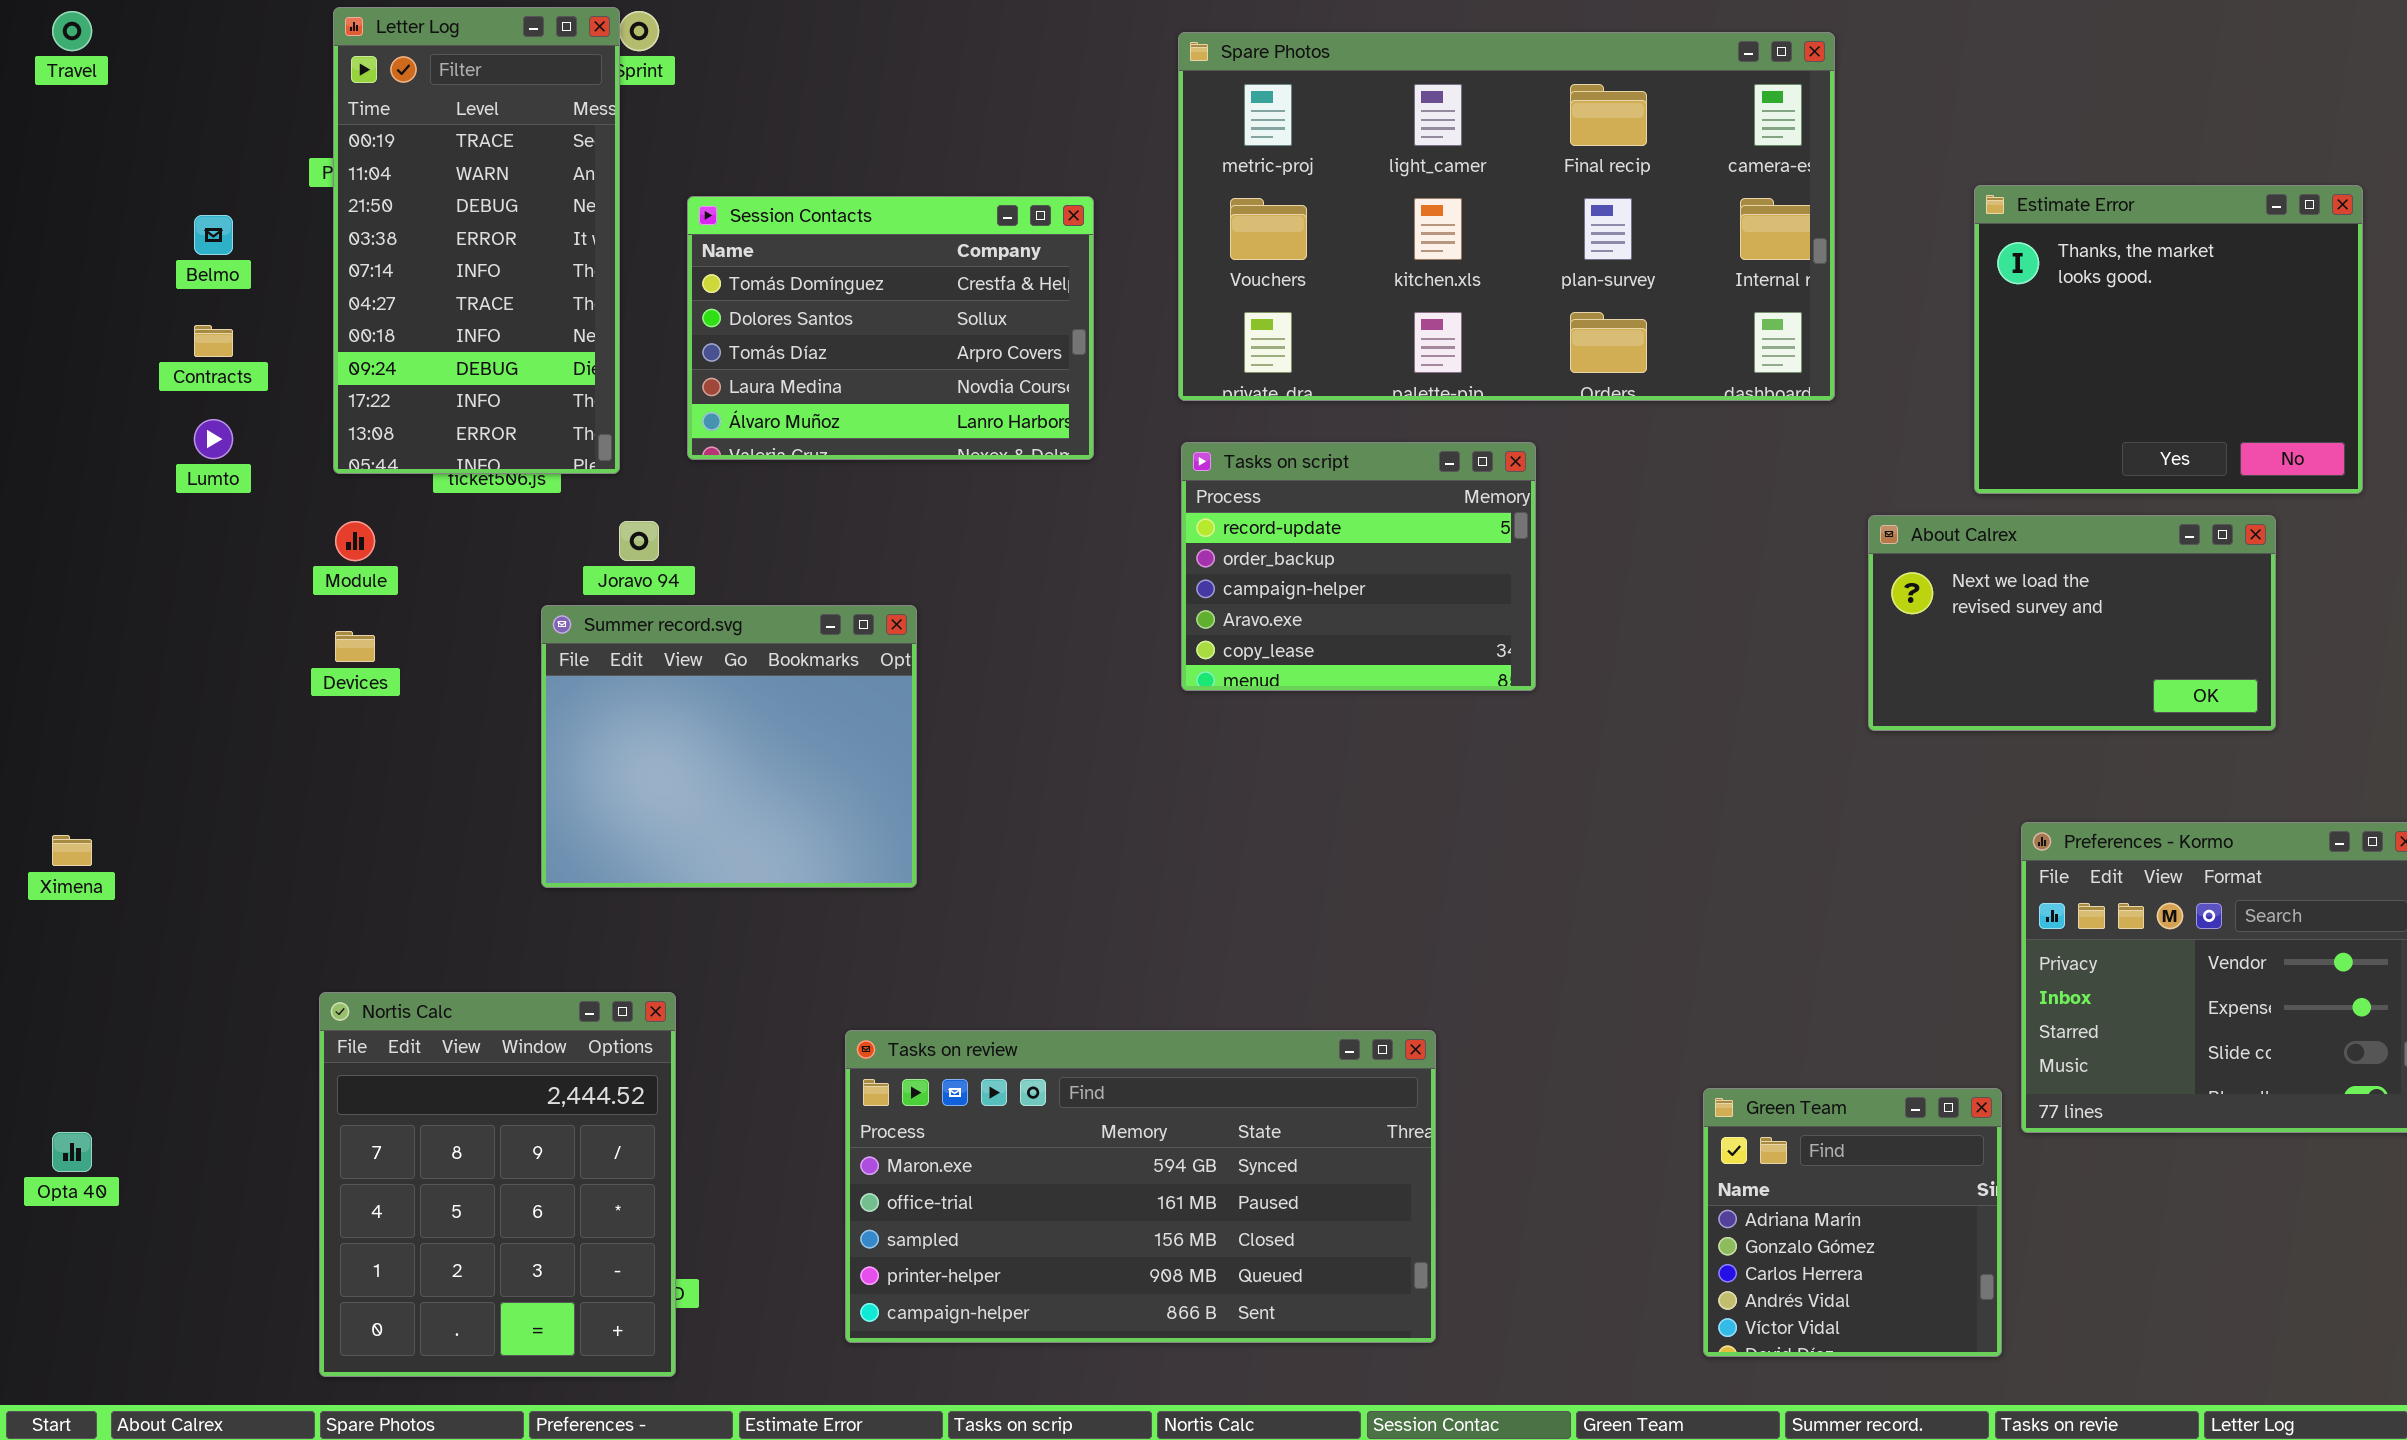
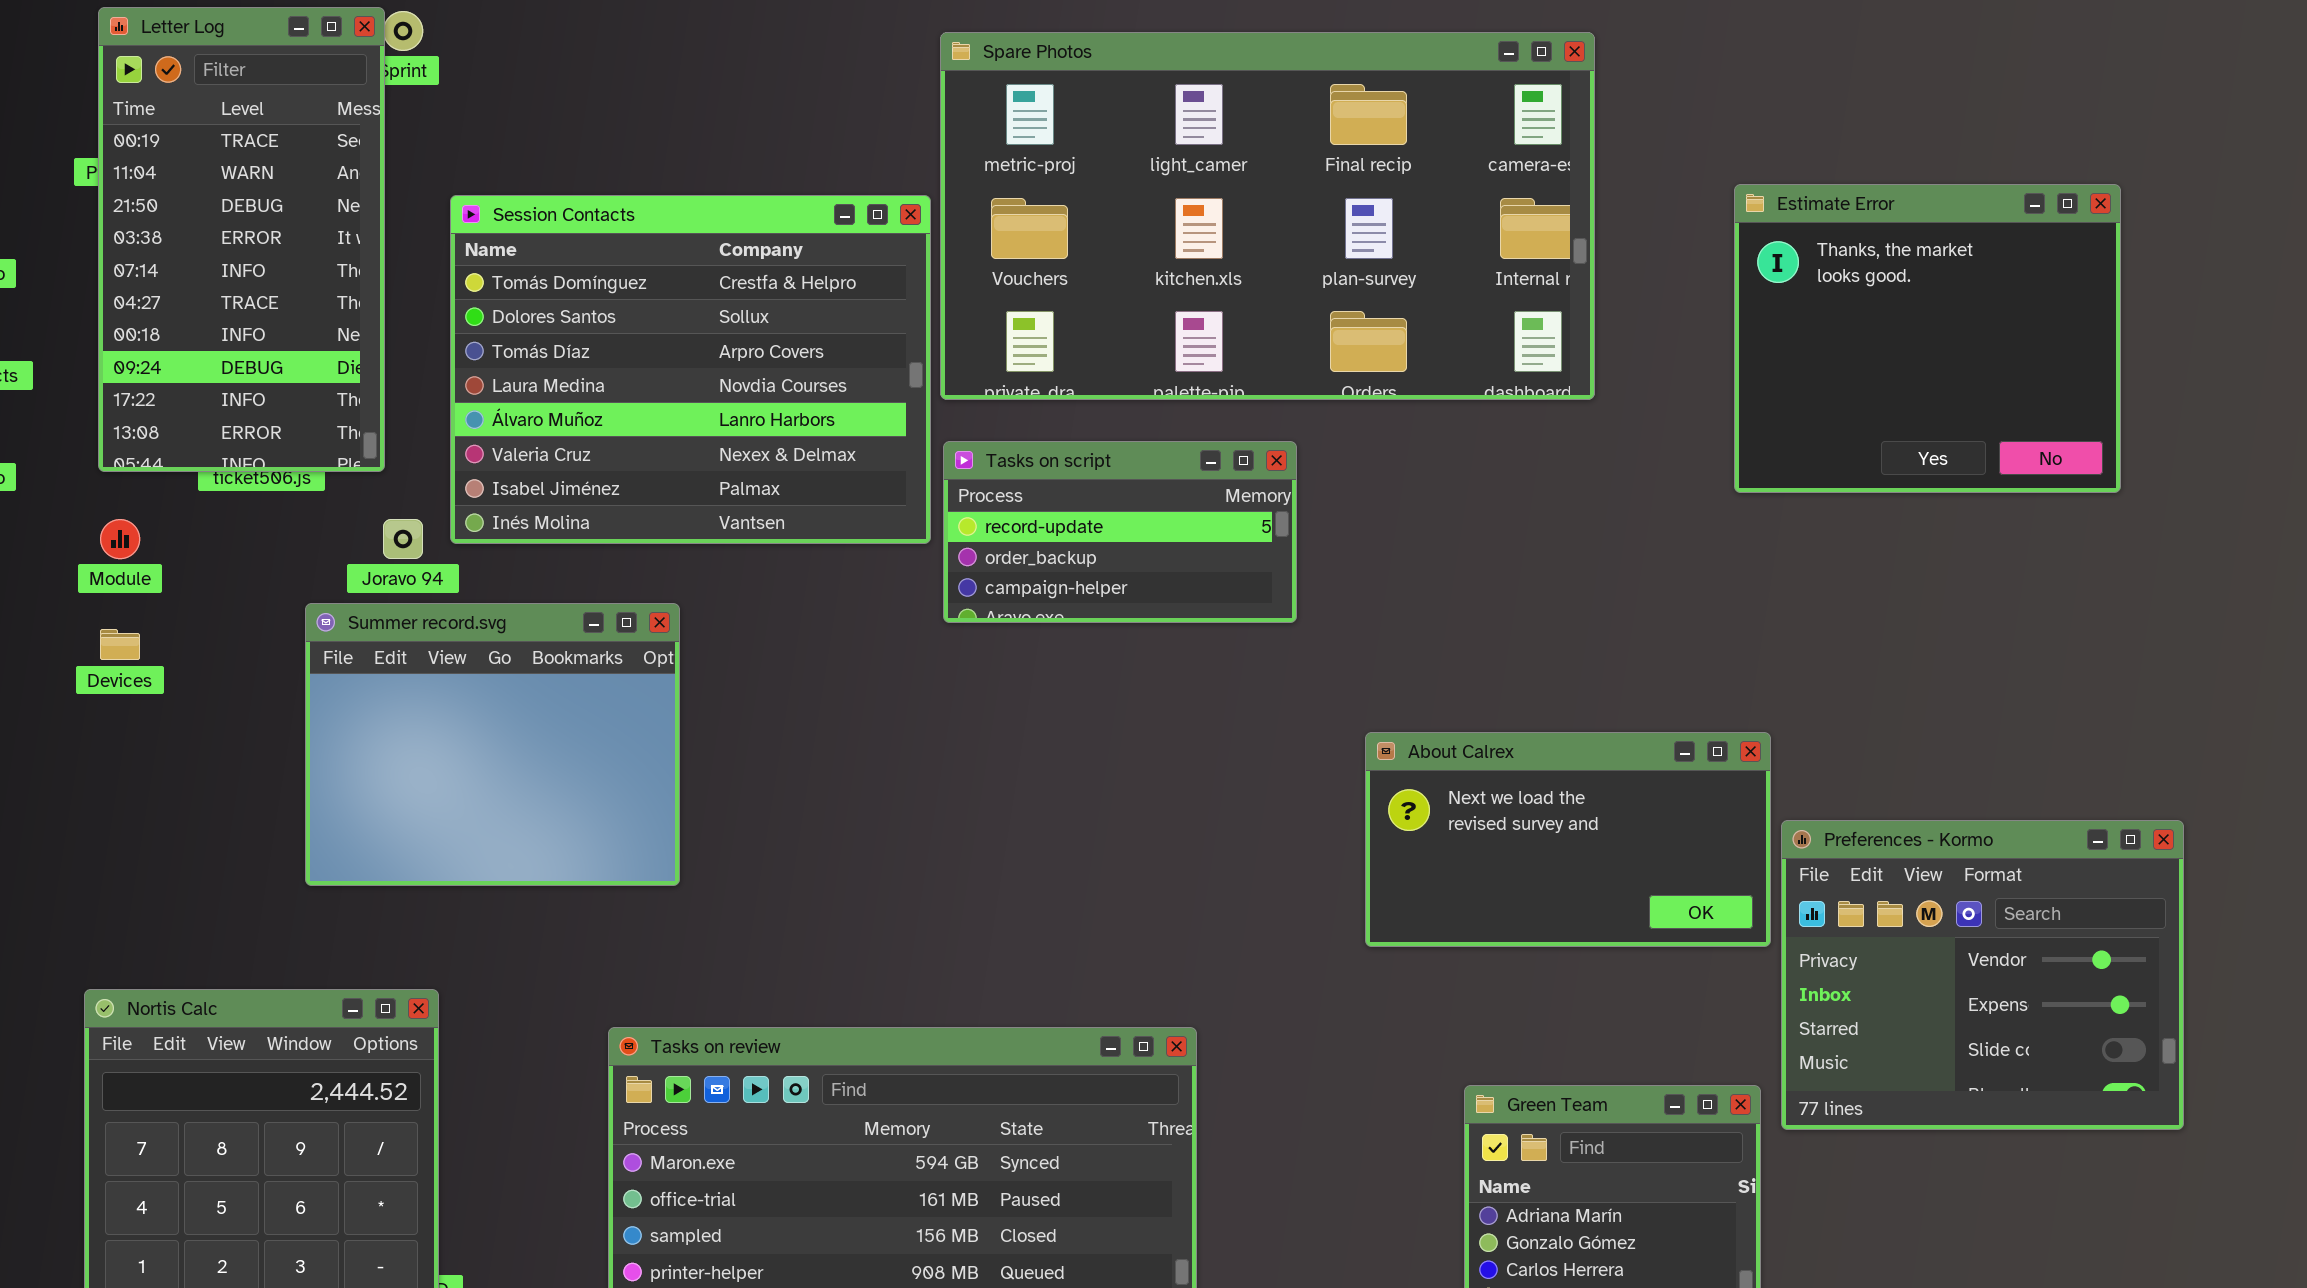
Session Contacts: [687,196,1094,460] -> [450,195,931,544], resized
Tasks on script: [1181,442,1536,691] -> [943,441,1297,623], resized
About Calrex: [1868,515,2276,731] -> [1365,732,1771,947], moved

